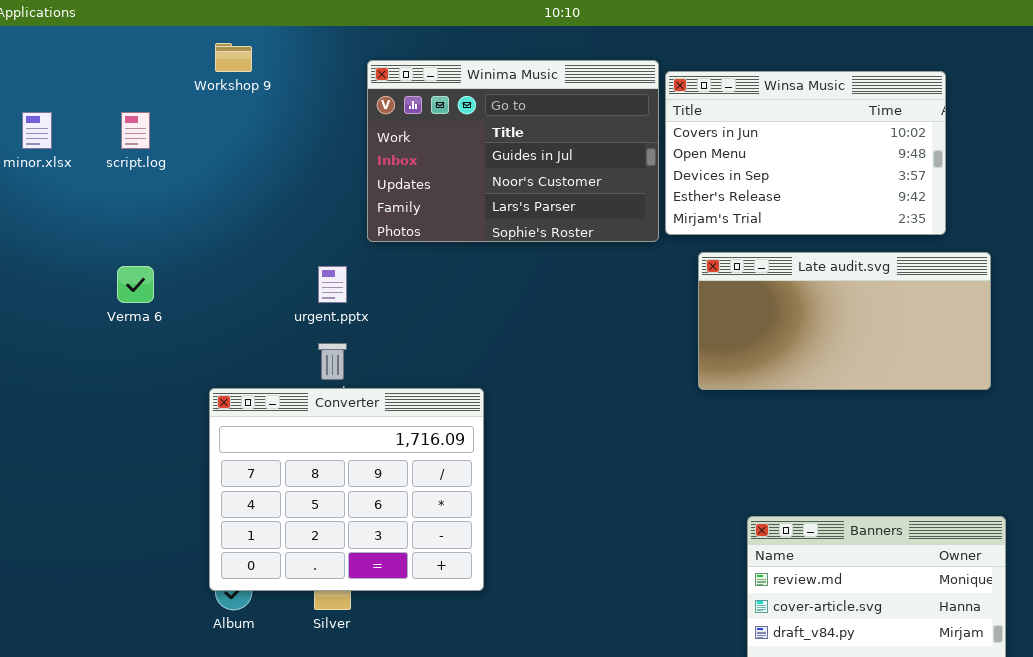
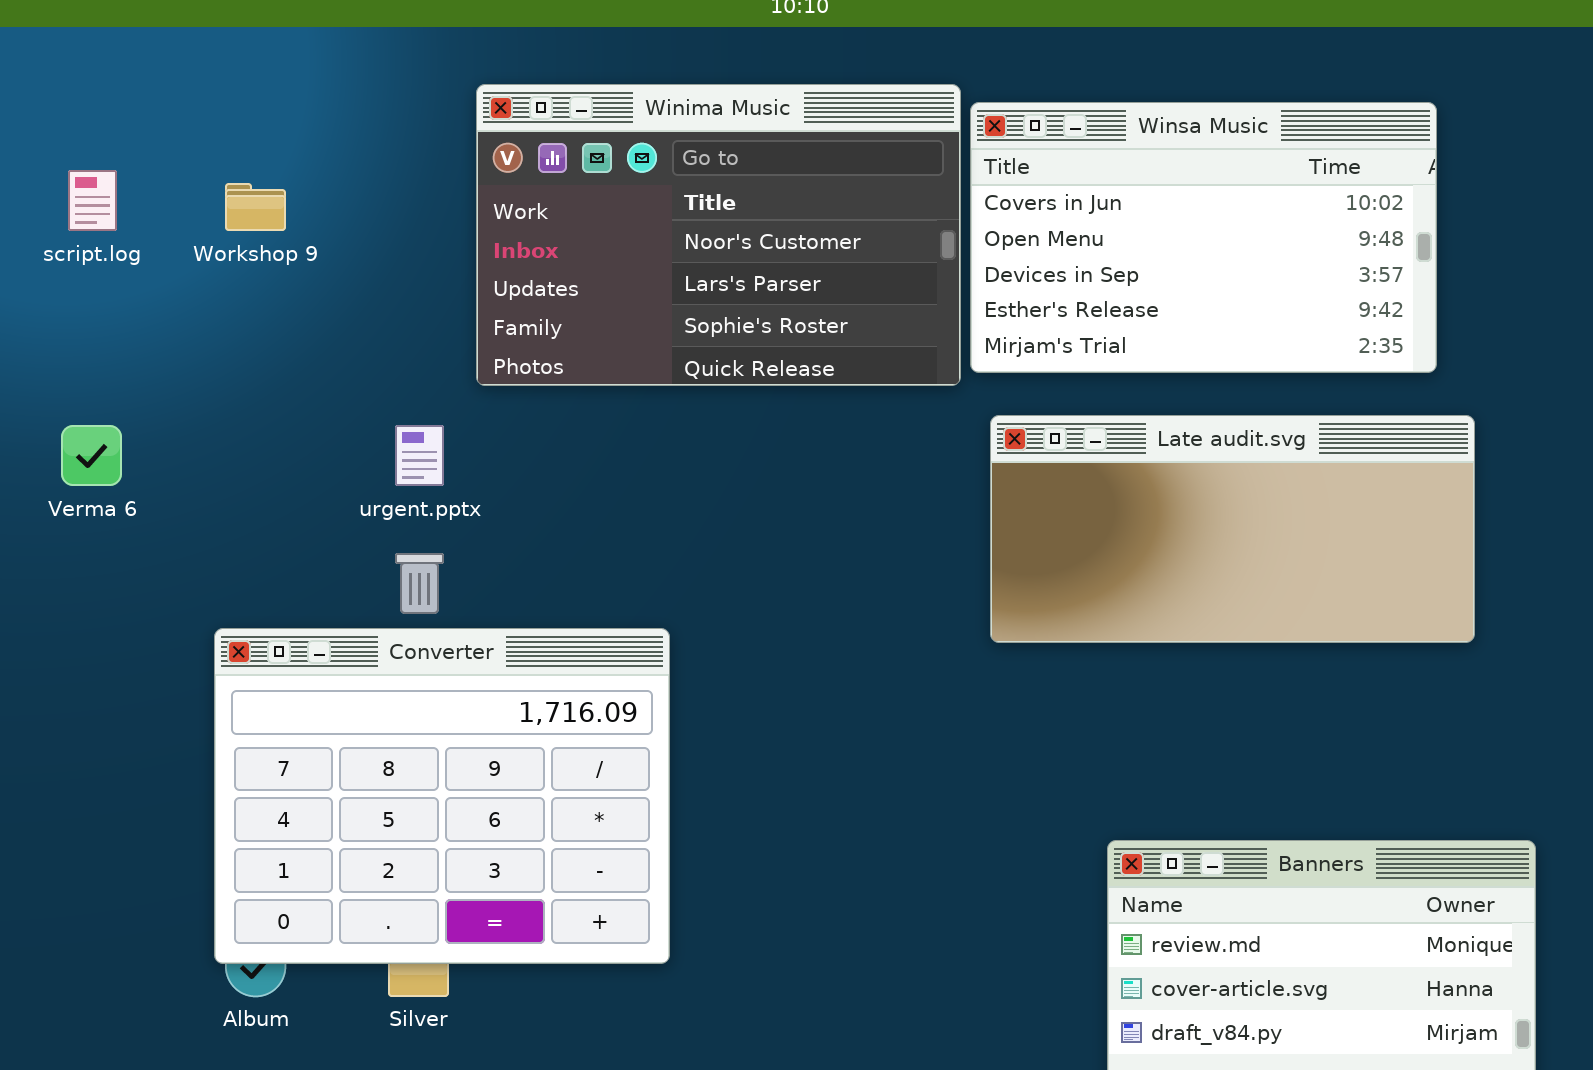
Workshop 9: [215,43,252,72] -> [225,183,286,231], moved
Winima Music: [367,60,659,242] -> [476,84,961,386], scrolled down 1 row
Late audit.svg: [698,252,991,390] -> [990,415,1475,643], moved

